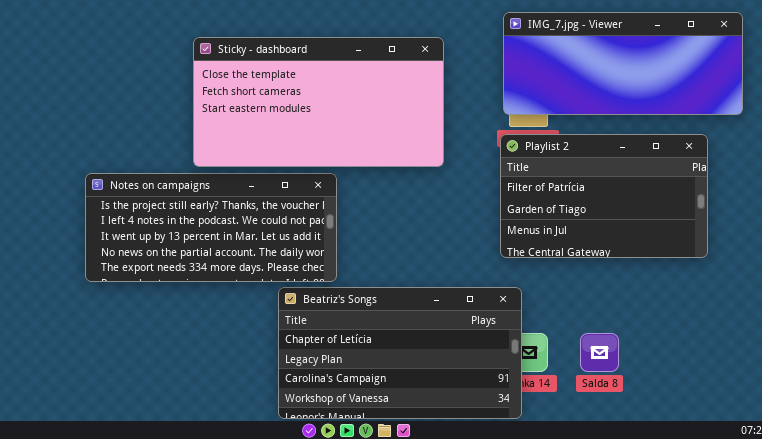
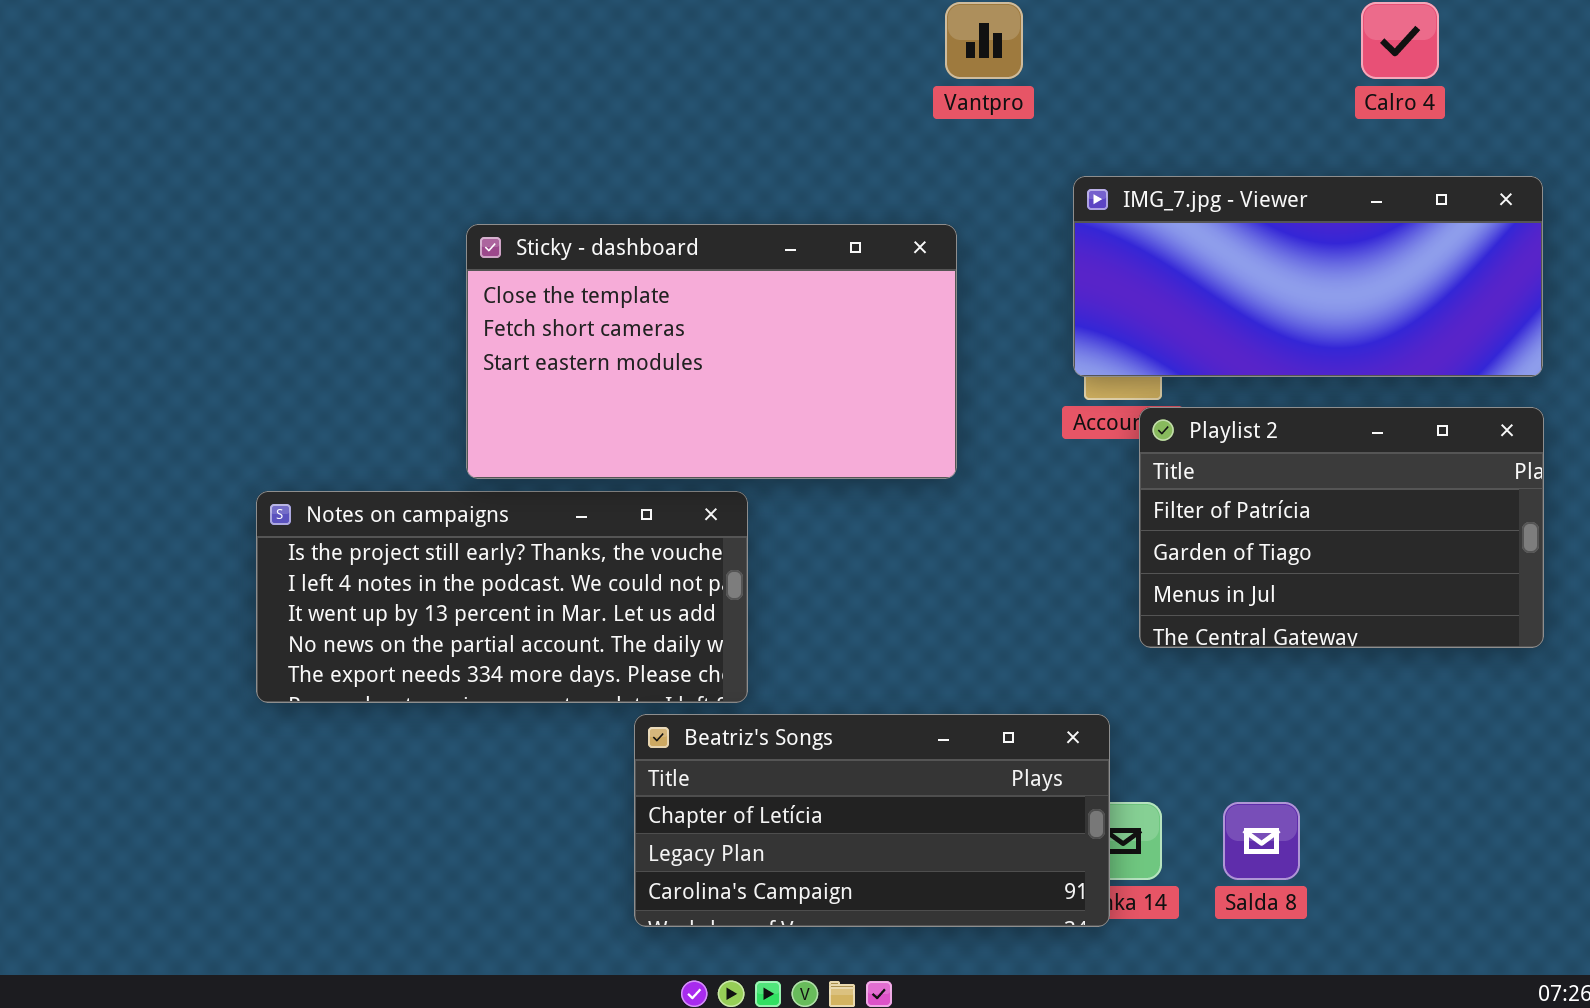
Playlist 2: [500,134,708,258] -> [1139,407,1544,648], moved
Beatriz's Songs: [278,287,522,419] -> [634,714,1110,927], resized

